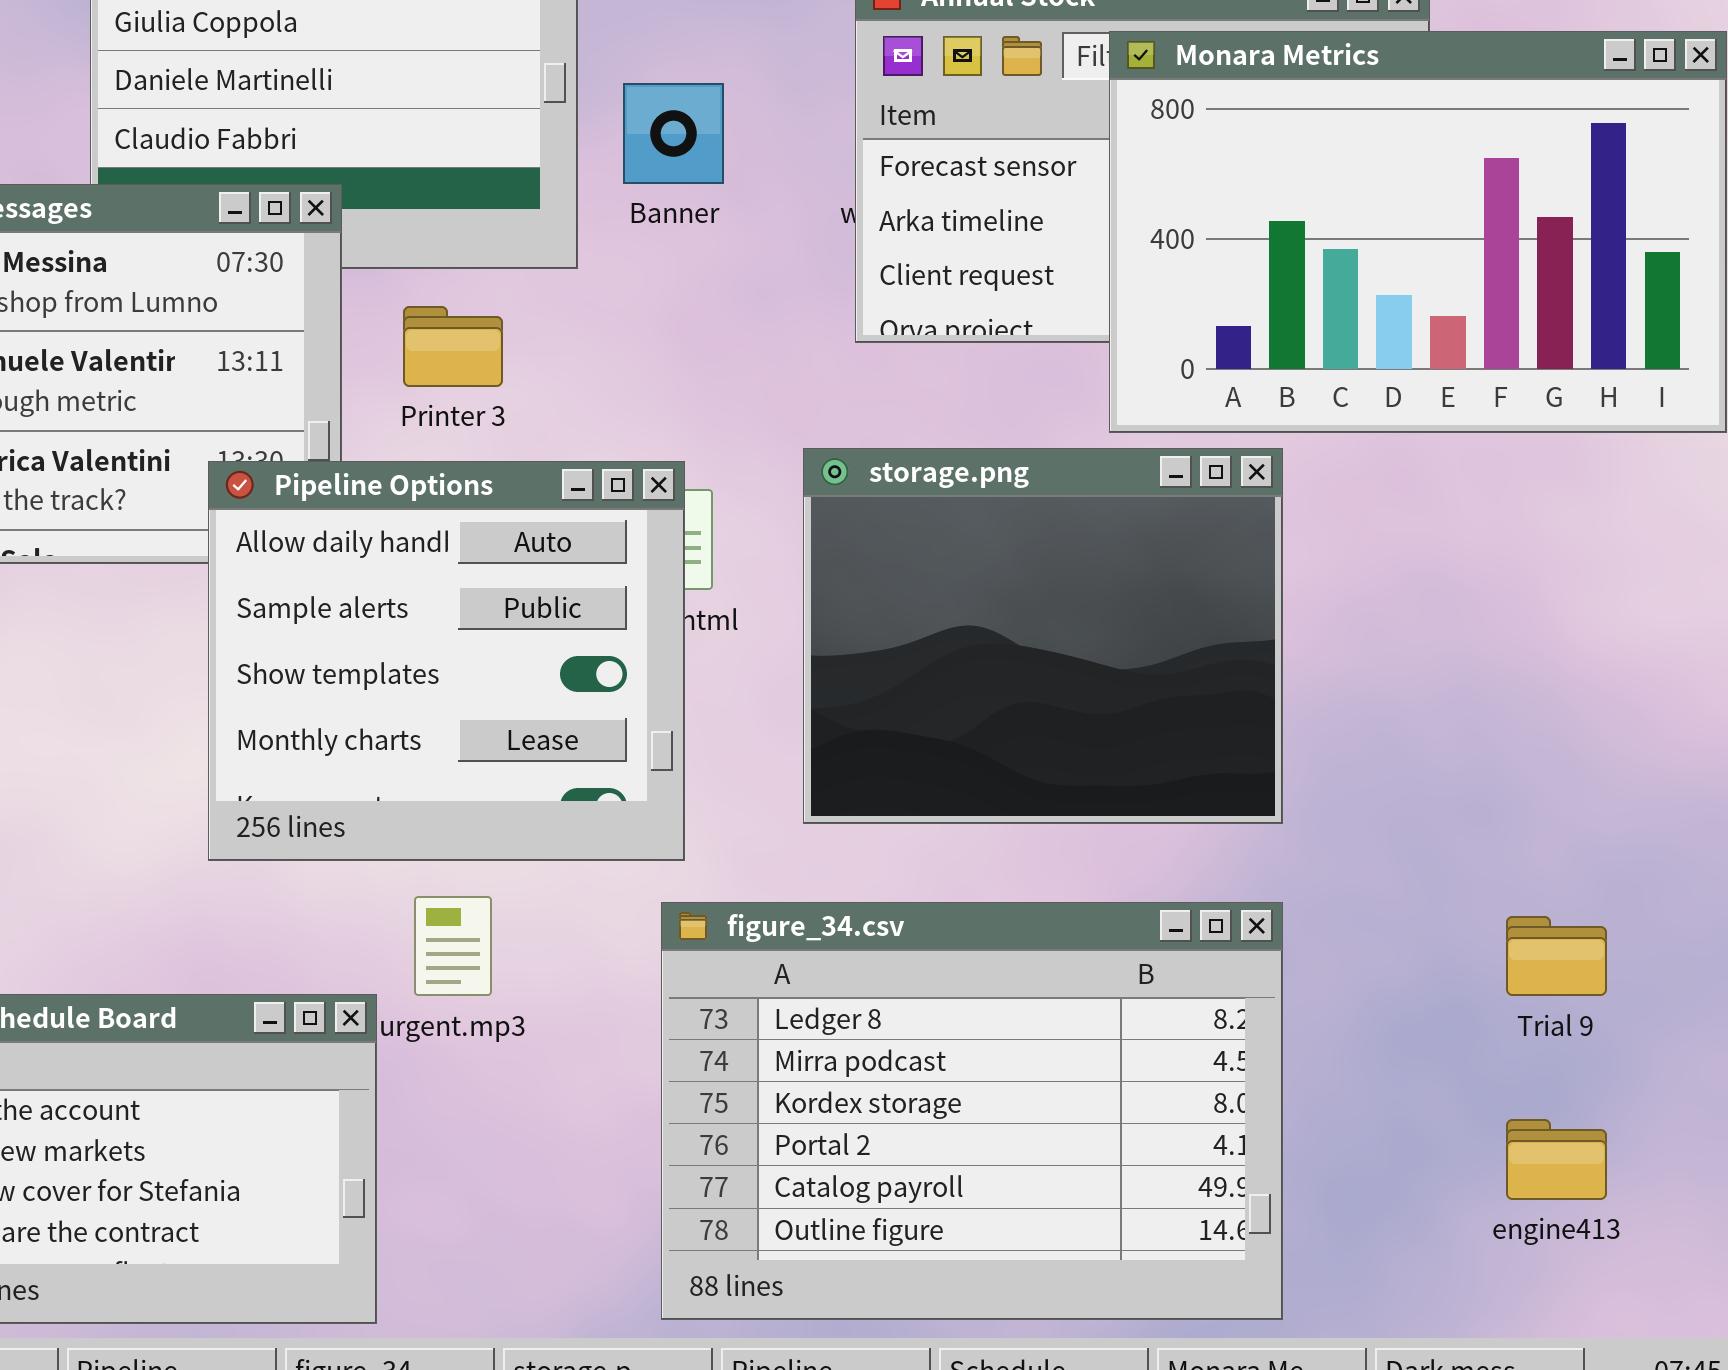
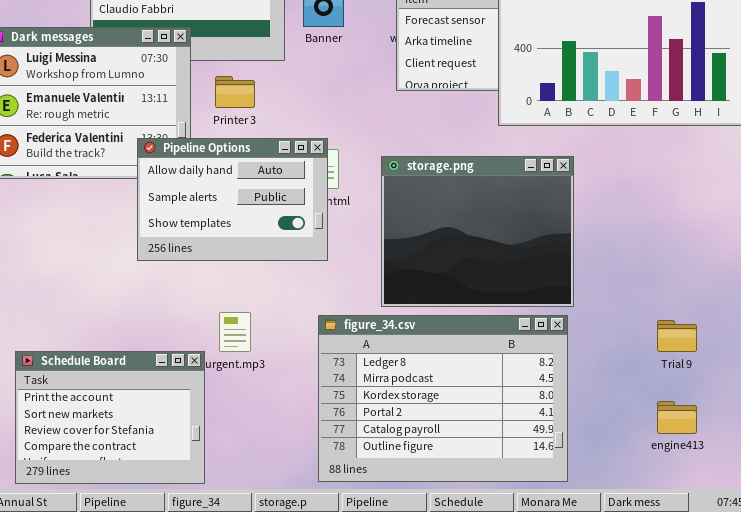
storage.png: [803,448,1283,824] -> [381,156,574,307], moved
Pipeline Options: [208,461,685,861] -> [137,138,328,261], resized

